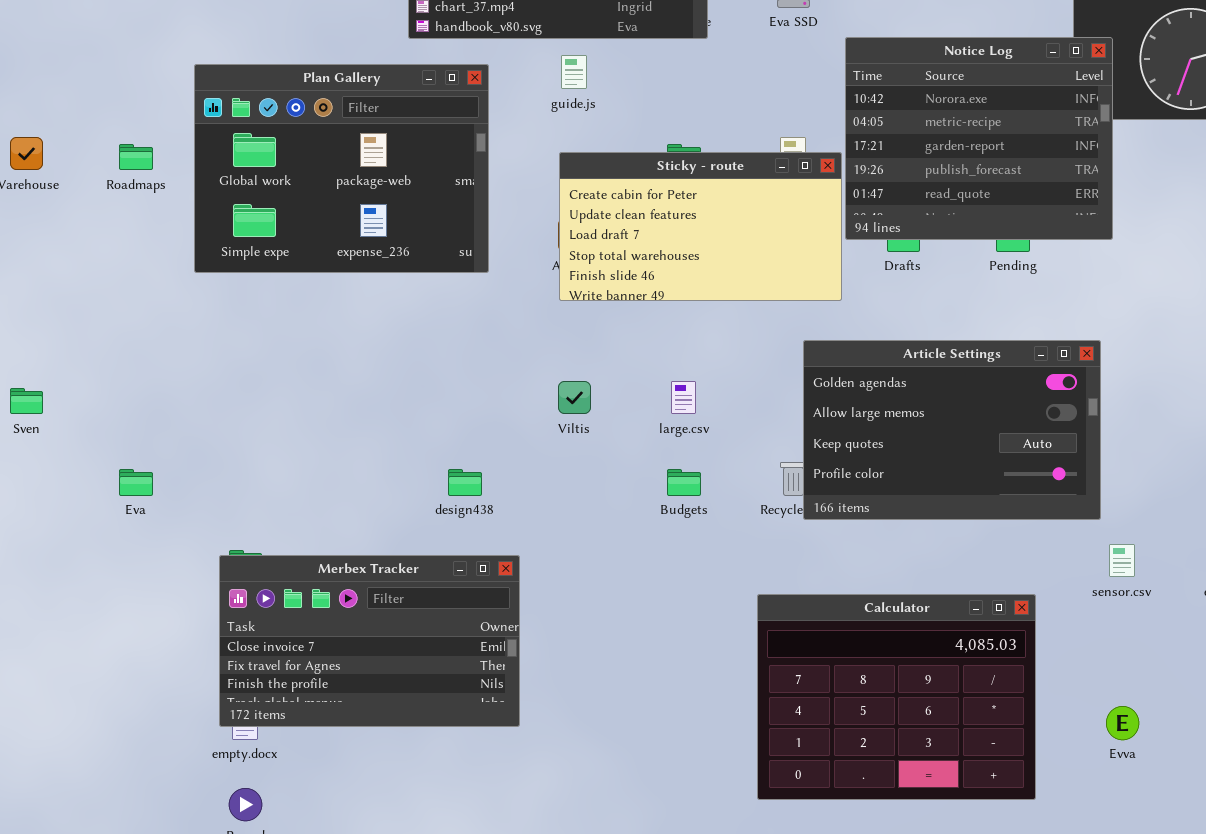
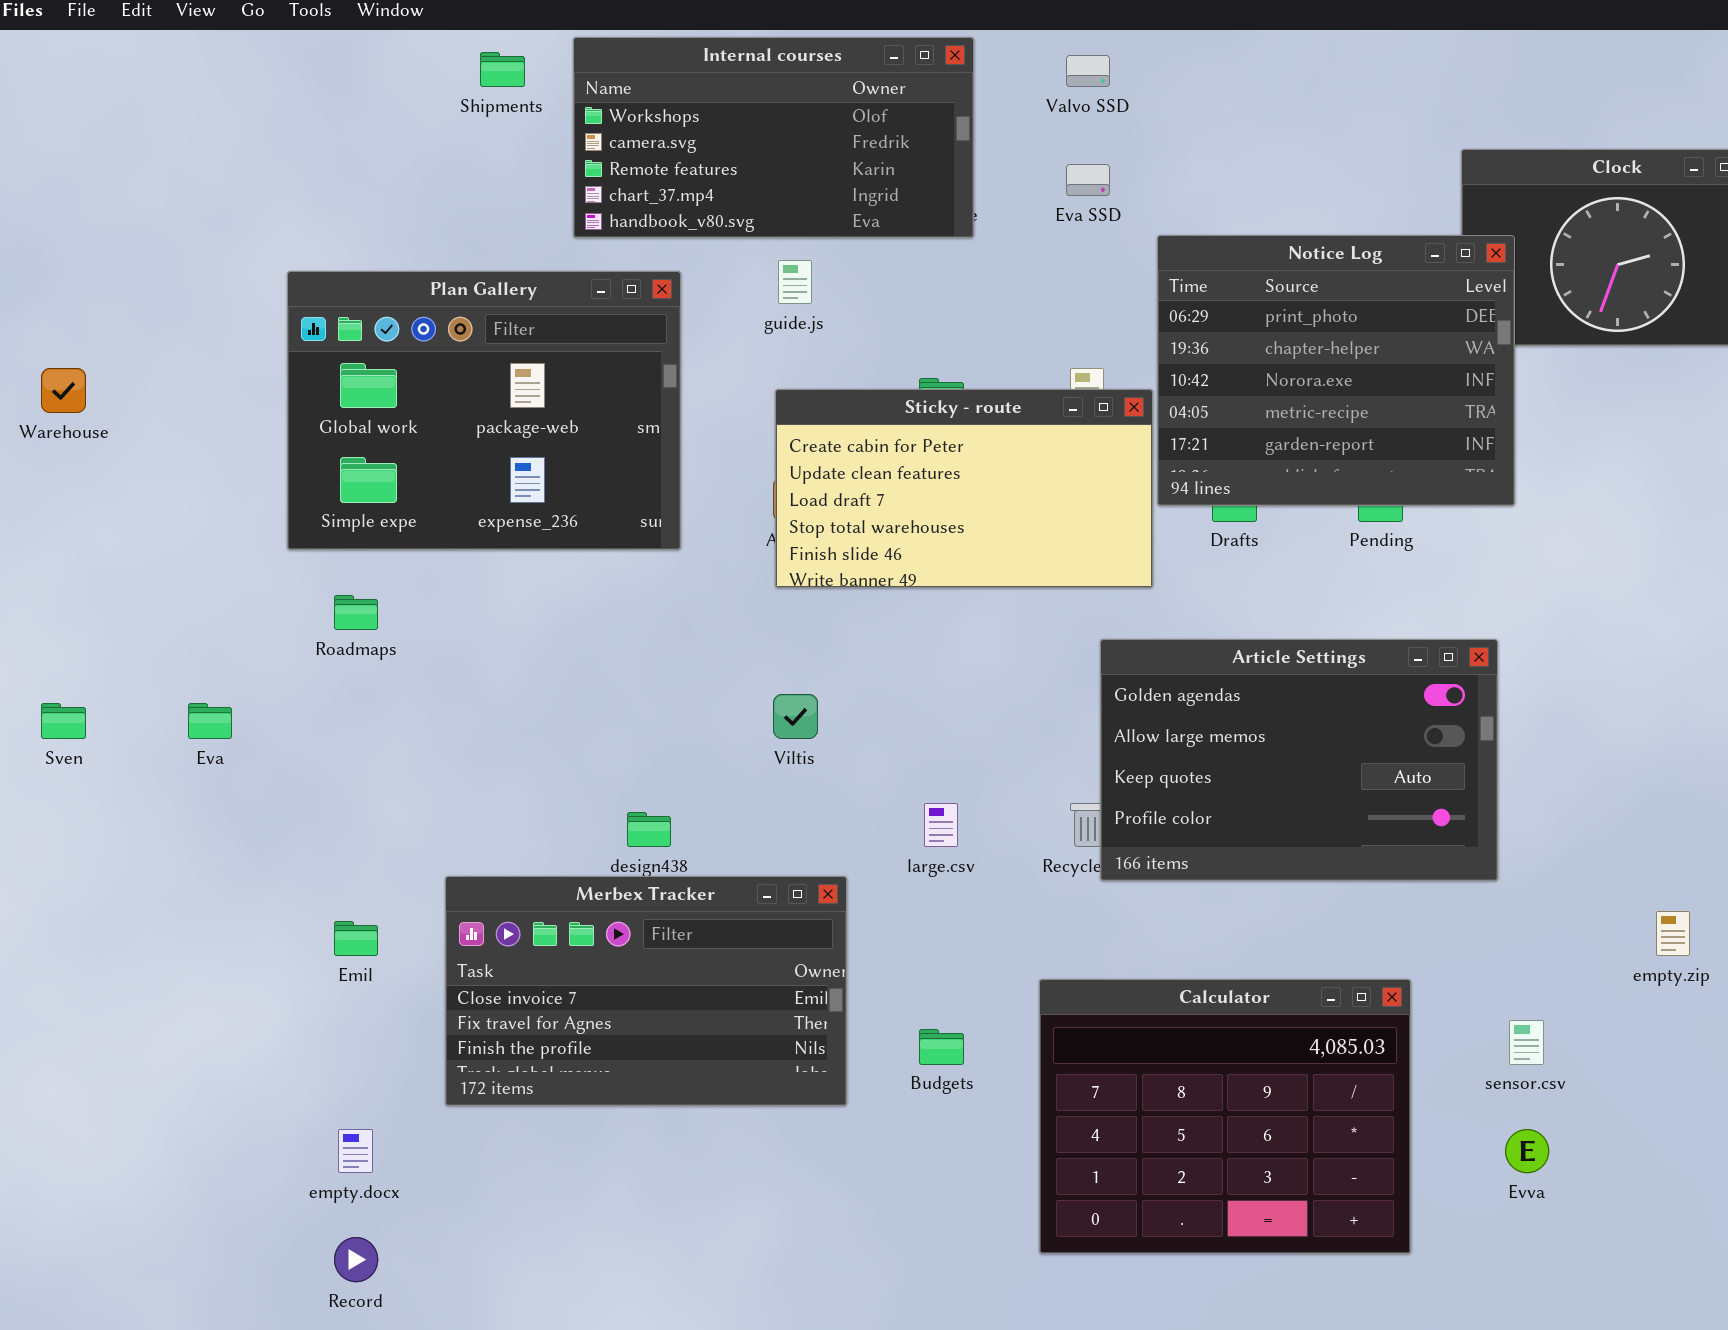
Notice Log: [845,37,1113,240] -> [1157,235,1515,506], scrolled up 2 rows
Roadmaps: [119,144,153,170] -> [334,595,378,630], moved
large.csv: [671,381,696,414] -> [924,803,958,847], moved
Eva: [119,469,153,496] -> [188,703,232,739], moved
Budgets: [667,469,701,496] -> [919,1029,964,1065], moved
sensor.csv: [1109,544,1135,577] -> [1509,1020,1544,1065], moved
Merbex Tracker: [219,555,520,727] -> [445,876,847,1106], moved

